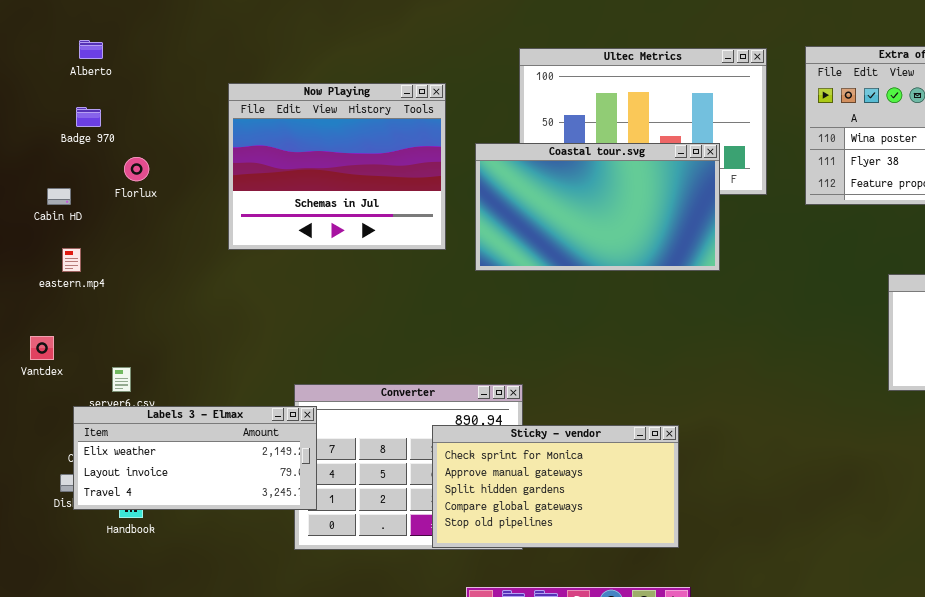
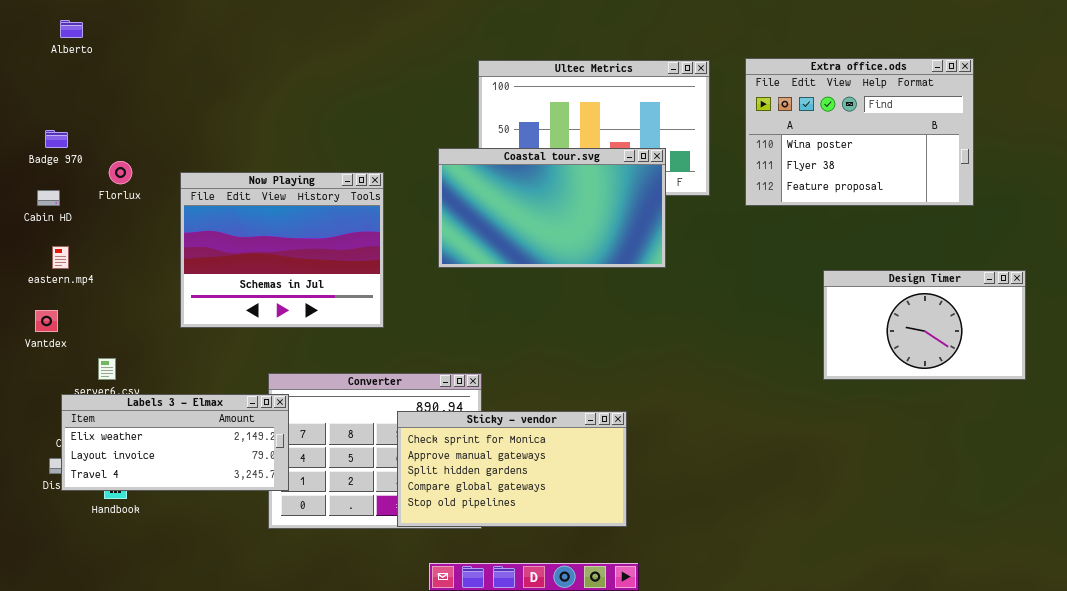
Alberto: [79,40,103,59] -> [60,20,83,38], moved
Now Playing: [228,83,446,250] -> [180,172,384,328], moved
Badge 970: [76,107,101,127] -> [45,130,68,148], moved
Vantdex: [30,336,54,360] -> [35,310,58,332], moved

